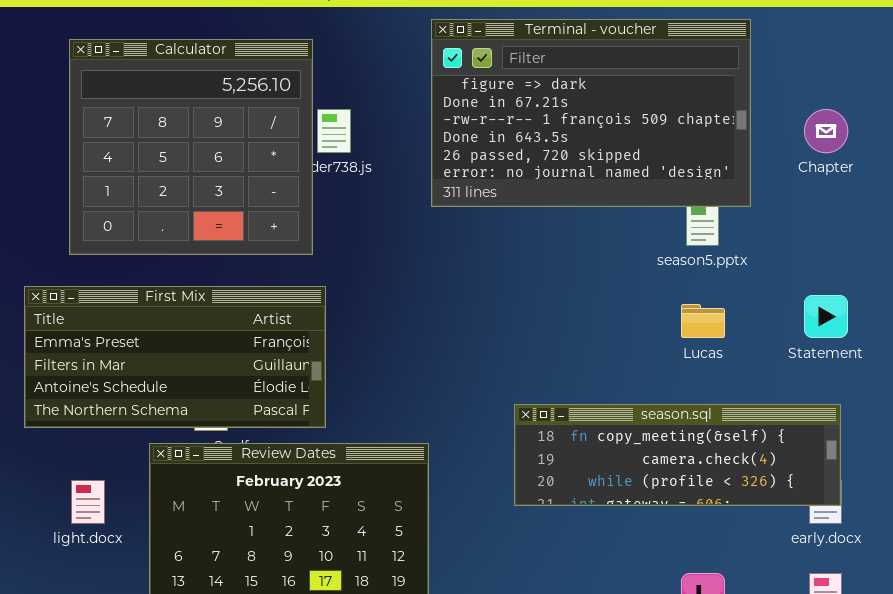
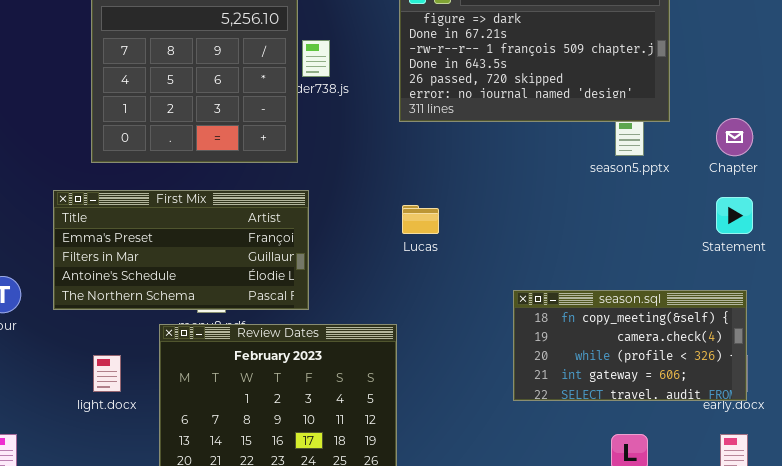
Chapter: [804,109,848,153] -> [716,118,753,156], moved
Lucas: [681,304,725,338] -> [402,205,439,234], moved
season.sql: [514,404,841,506] -> [513,290,747,401], resized

